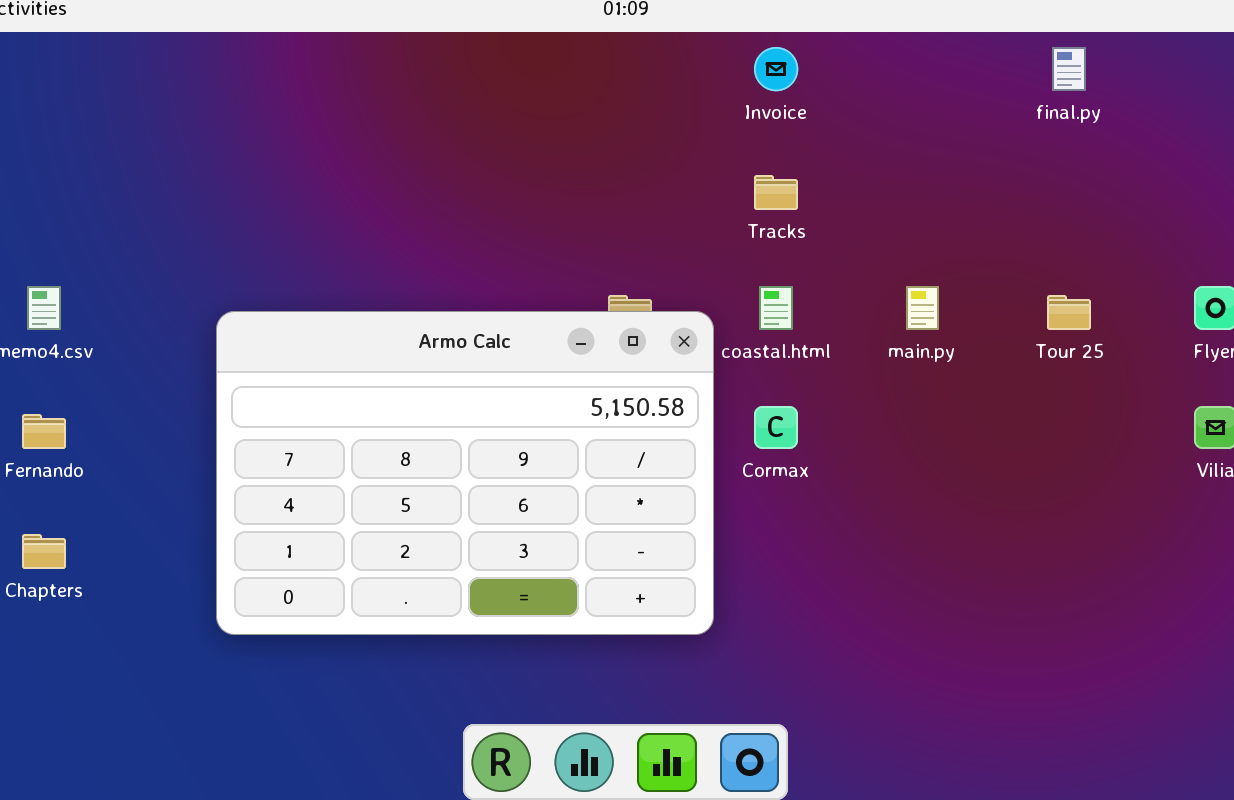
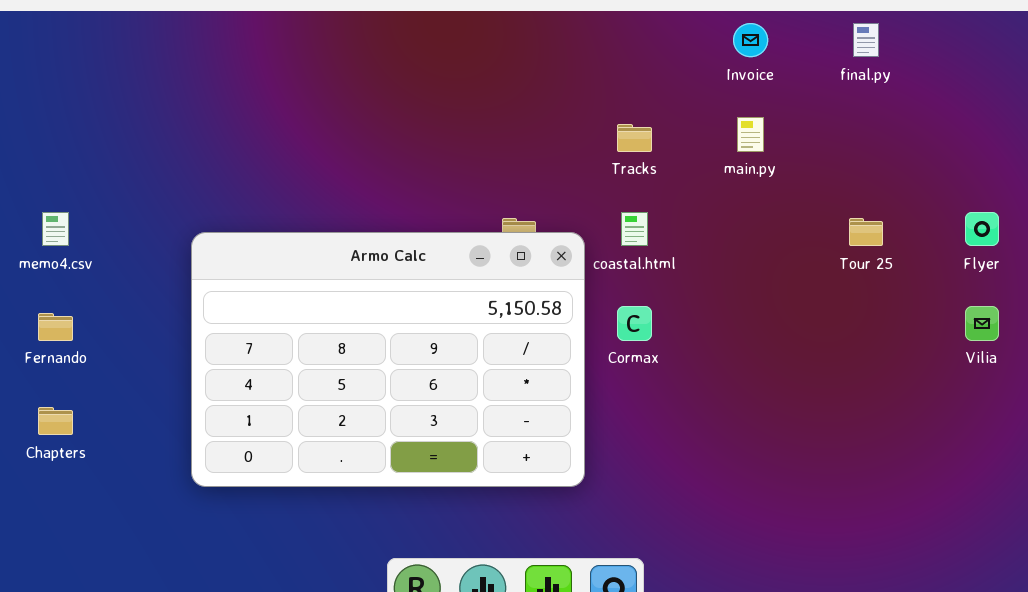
Invoice: [754,47,798,91] -> [733,23,768,57], moved
main.py: [906,286,939,330] -> [737,117,764,152], moved

